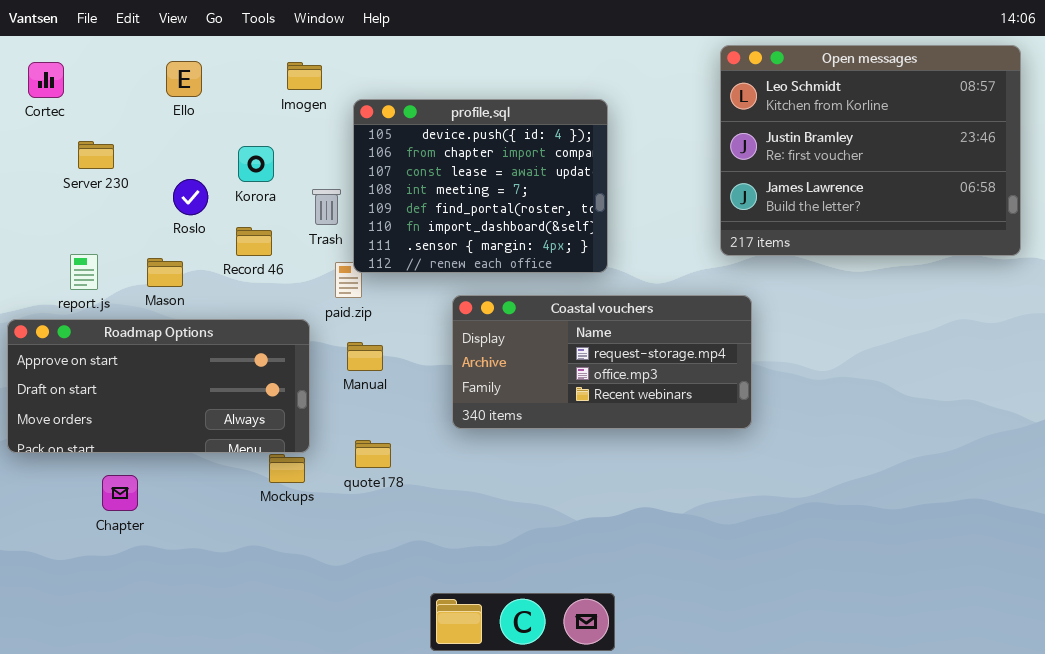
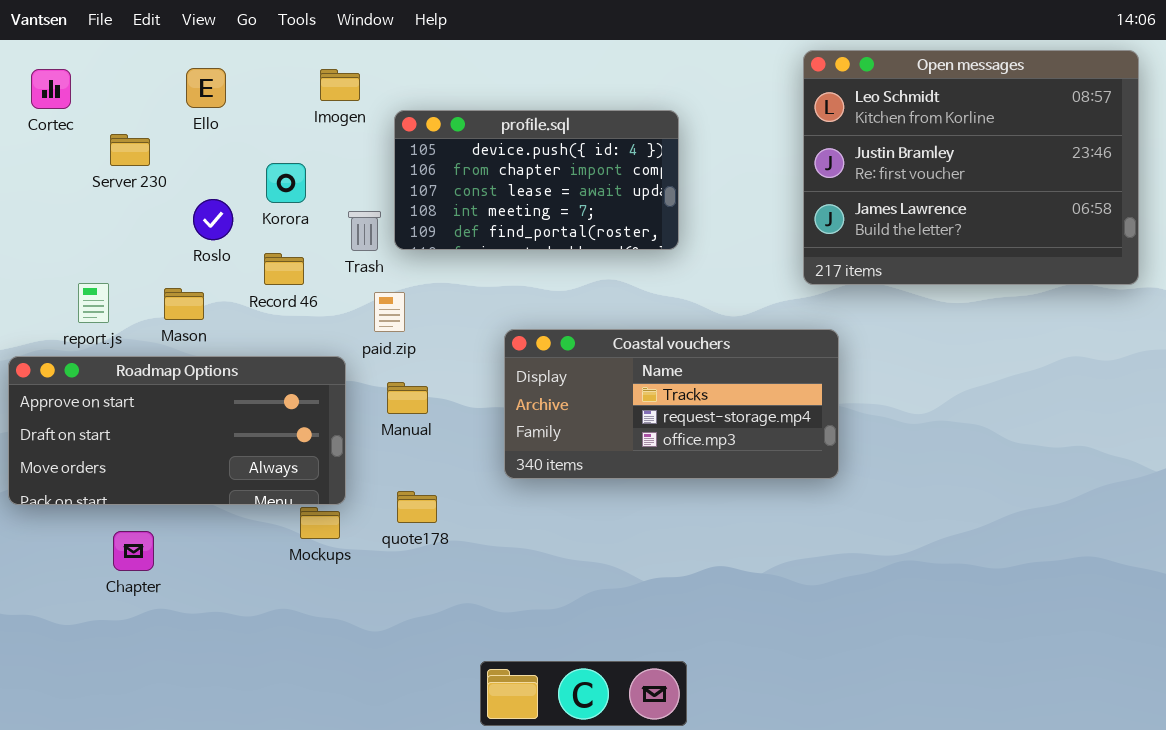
profile.sql: [353,99,608,273] -> [394,110,679,250], resized
Server 230: [78,141,114,169] -> [110,134,150,166], moved
Coastal vouchers: [452,295,752,429] -> [504,329,839,479], scrolled up 1 row

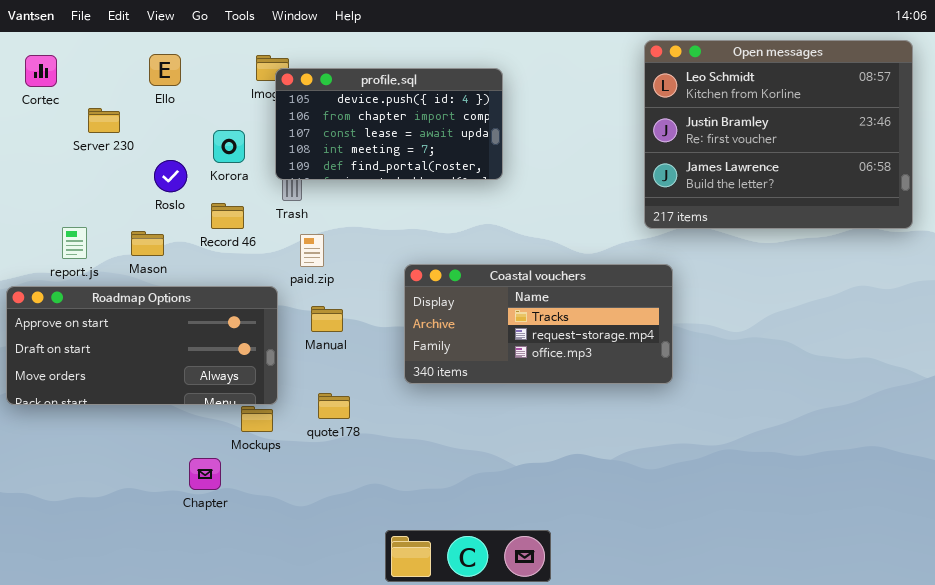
profile.sql: [394,110,679,250] -> [275,68,503,180], moved
Chapter: [113,531,154,571] -> [189,458,221,490], moved

